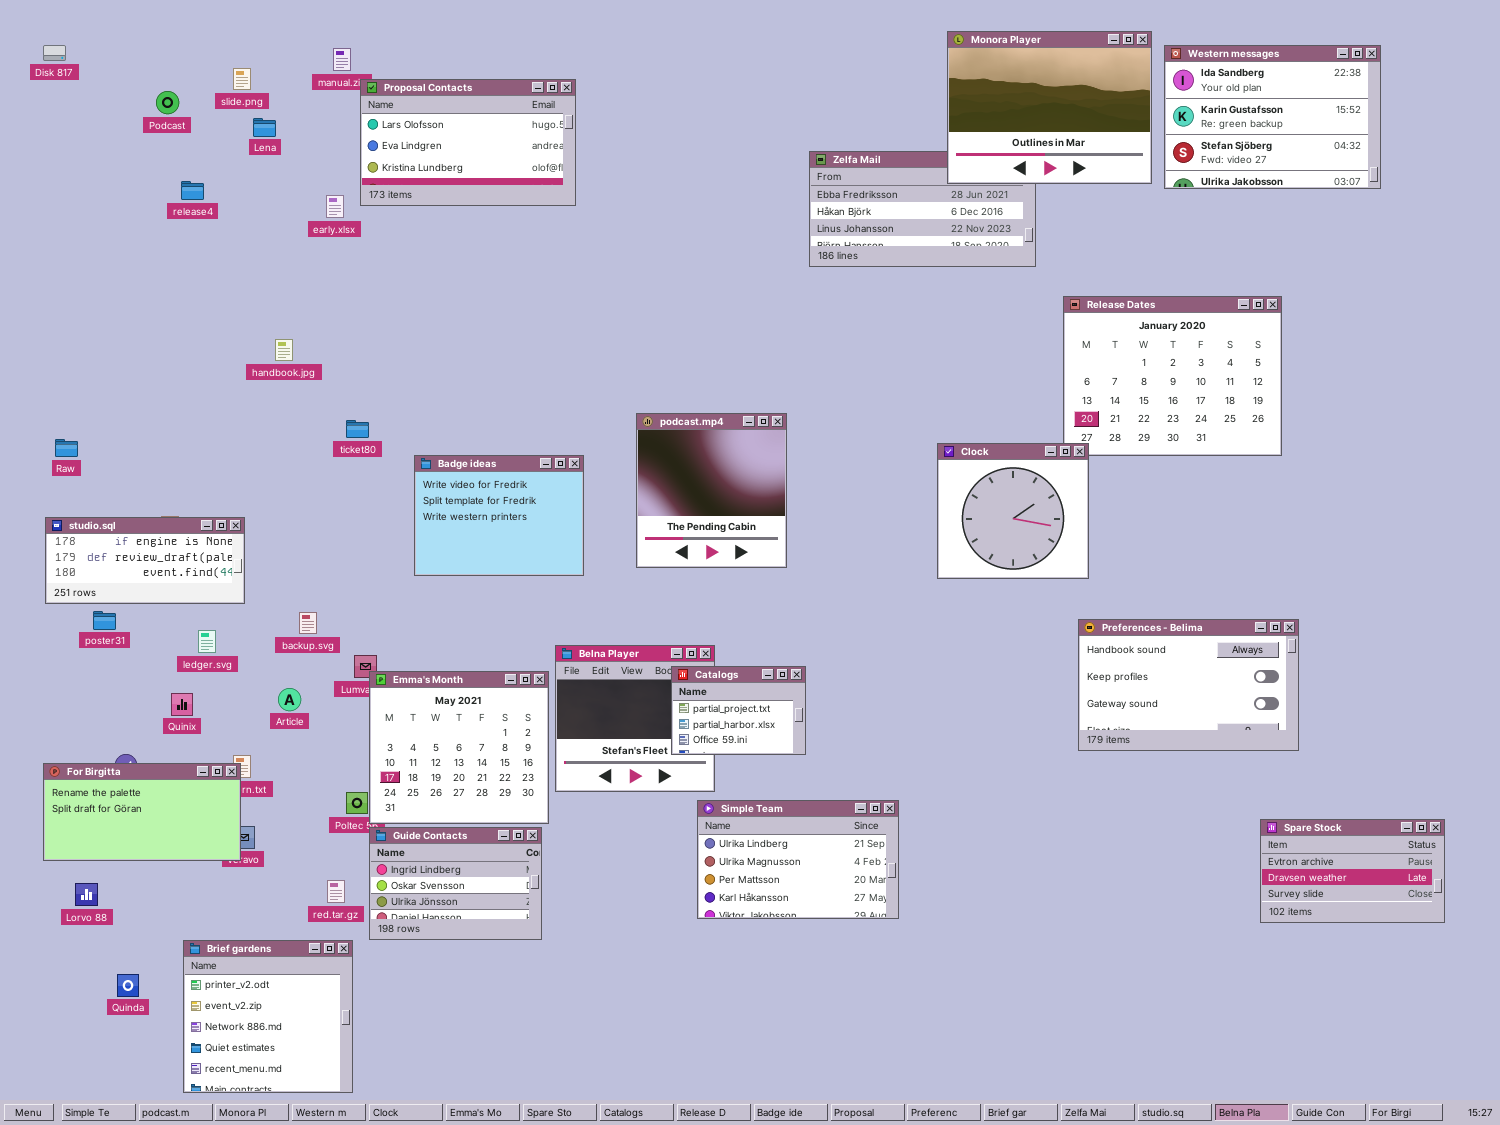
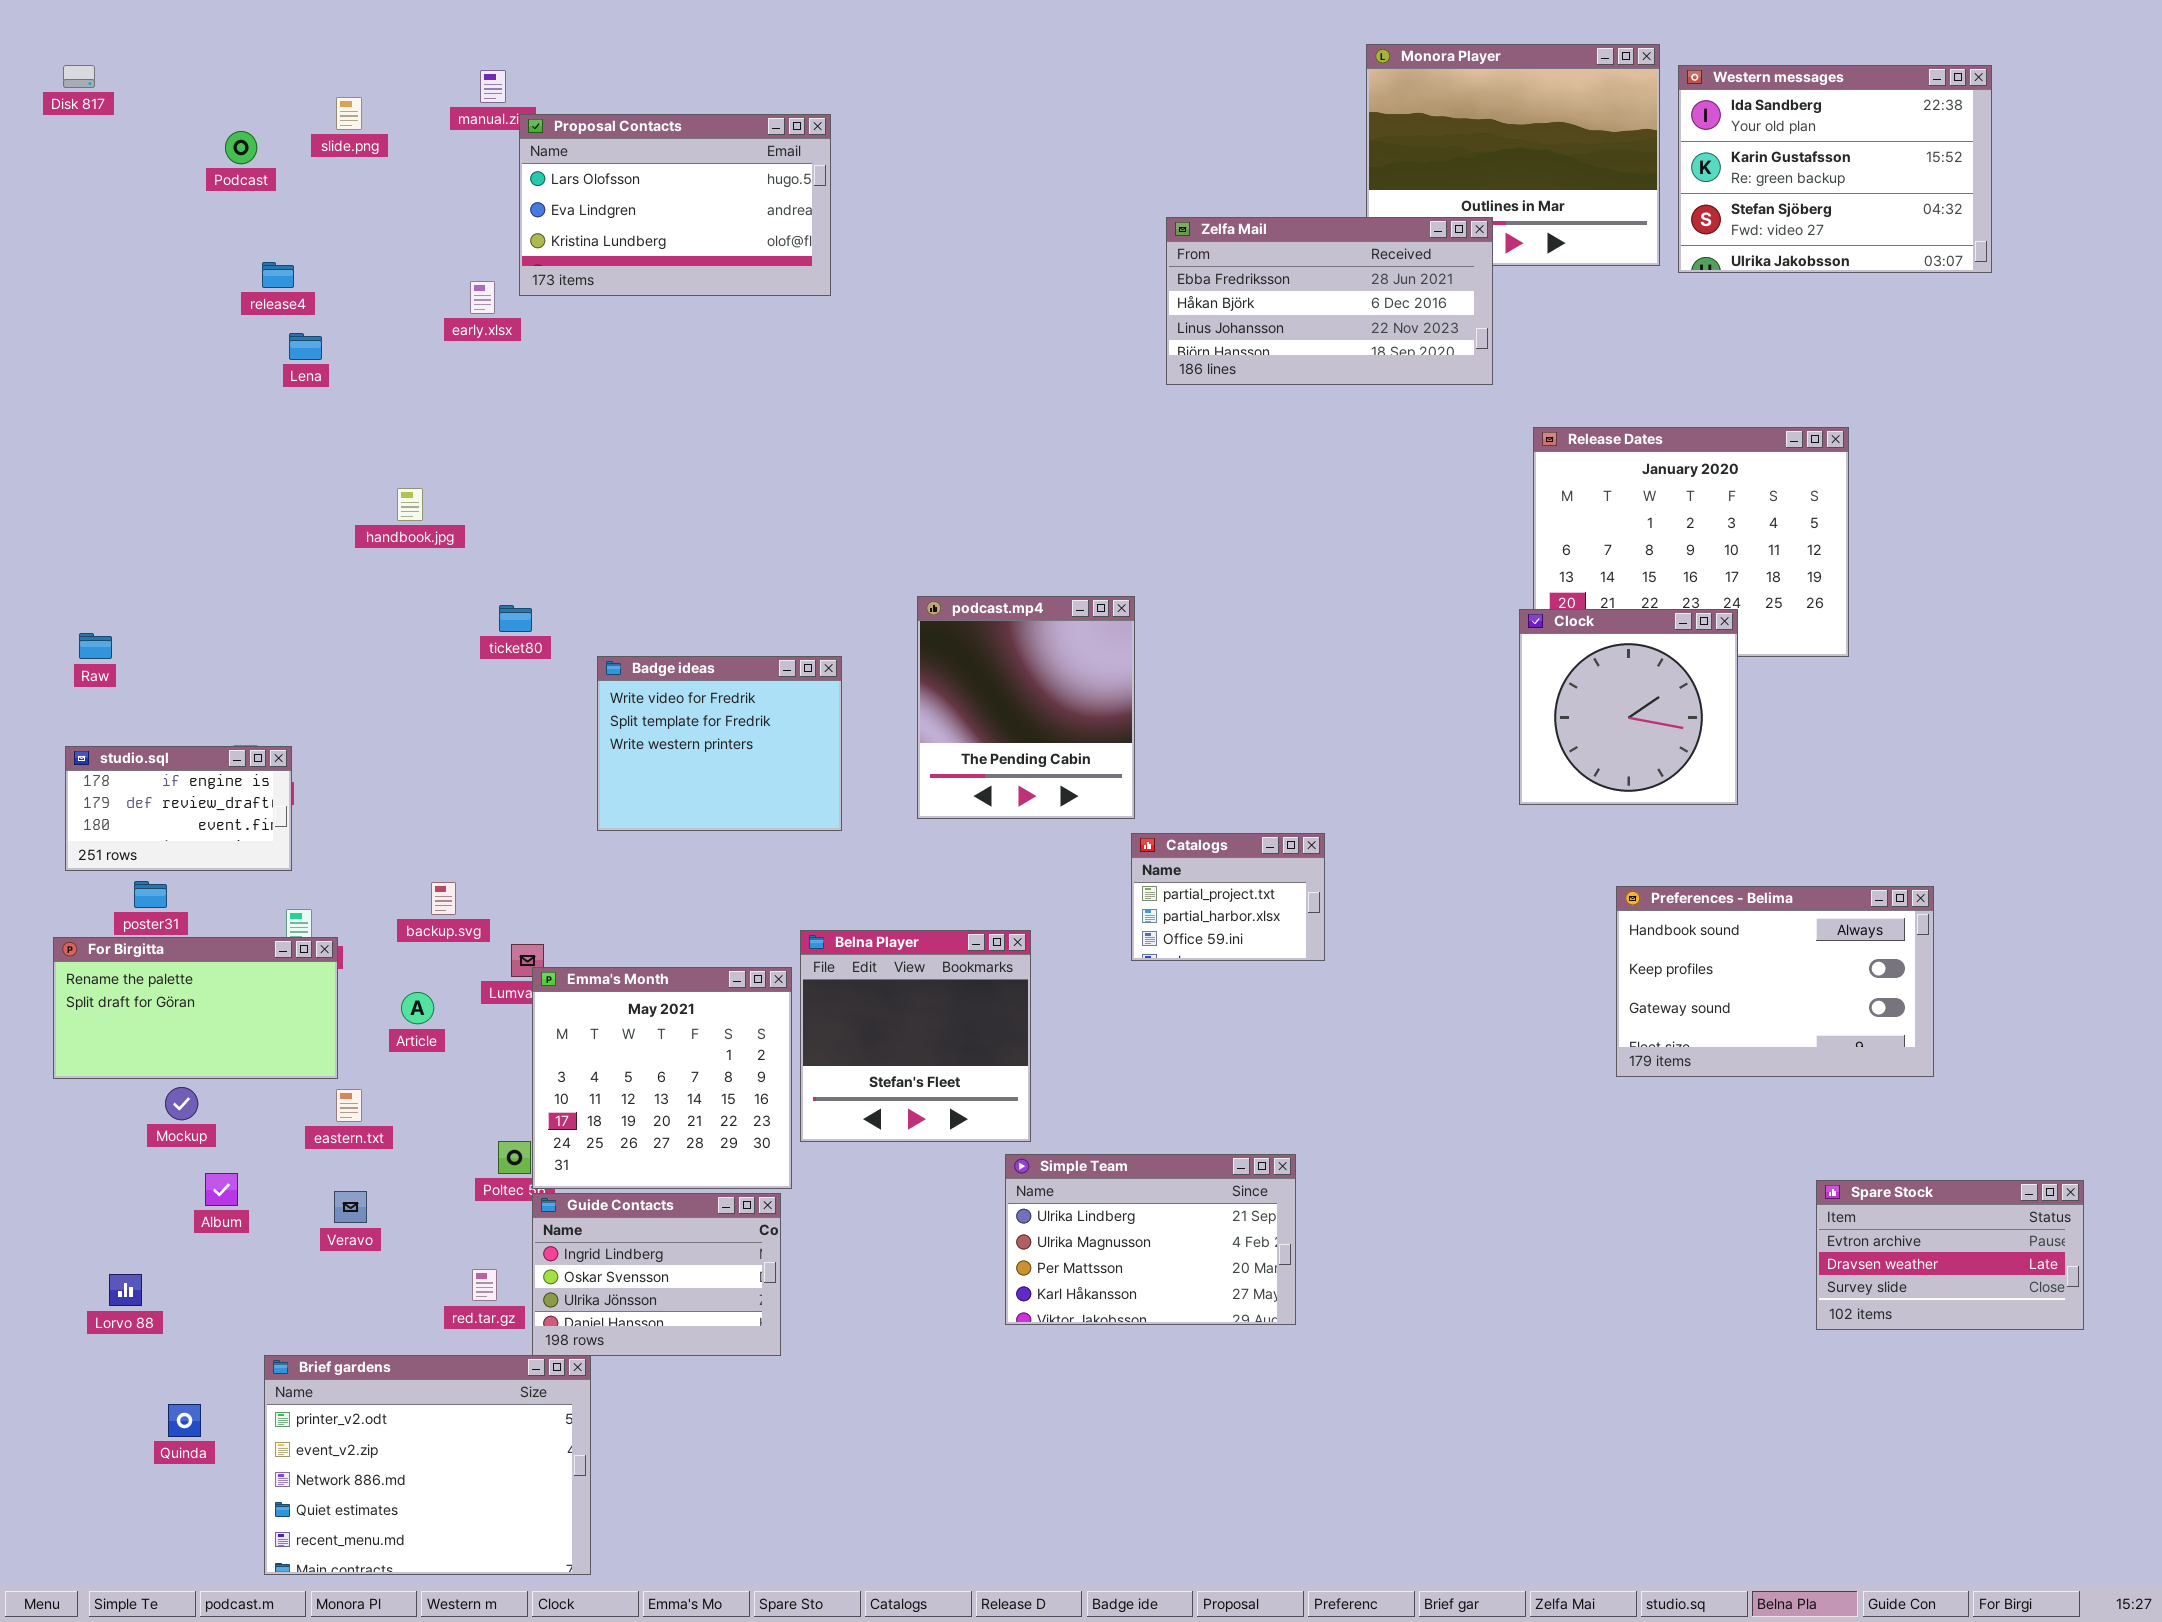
Lena: [253,118,276,137] -> [289,333,322,360], moved
Zelfa Mail: [809,151,1036,267] -> [1166,217,1493,385], raised
Clock: [937,443,1089,579] -> [1519,609,1738,805], moved
studio.sql: [45,517,245,604] -> [65,746,292,871], resized
Preferences - Belima: [1078,619,1299,751] -> [1616,886,1934,1077], moved
Catalogs: [671,666,806,755] -> [1131,833,1325,961], moved
For Birgitta: [43,763,241,861] -> [53,937,338,1079], moved
Brief gardens: [183,940,353,1093] -> [264,1355,591,1575], resized

